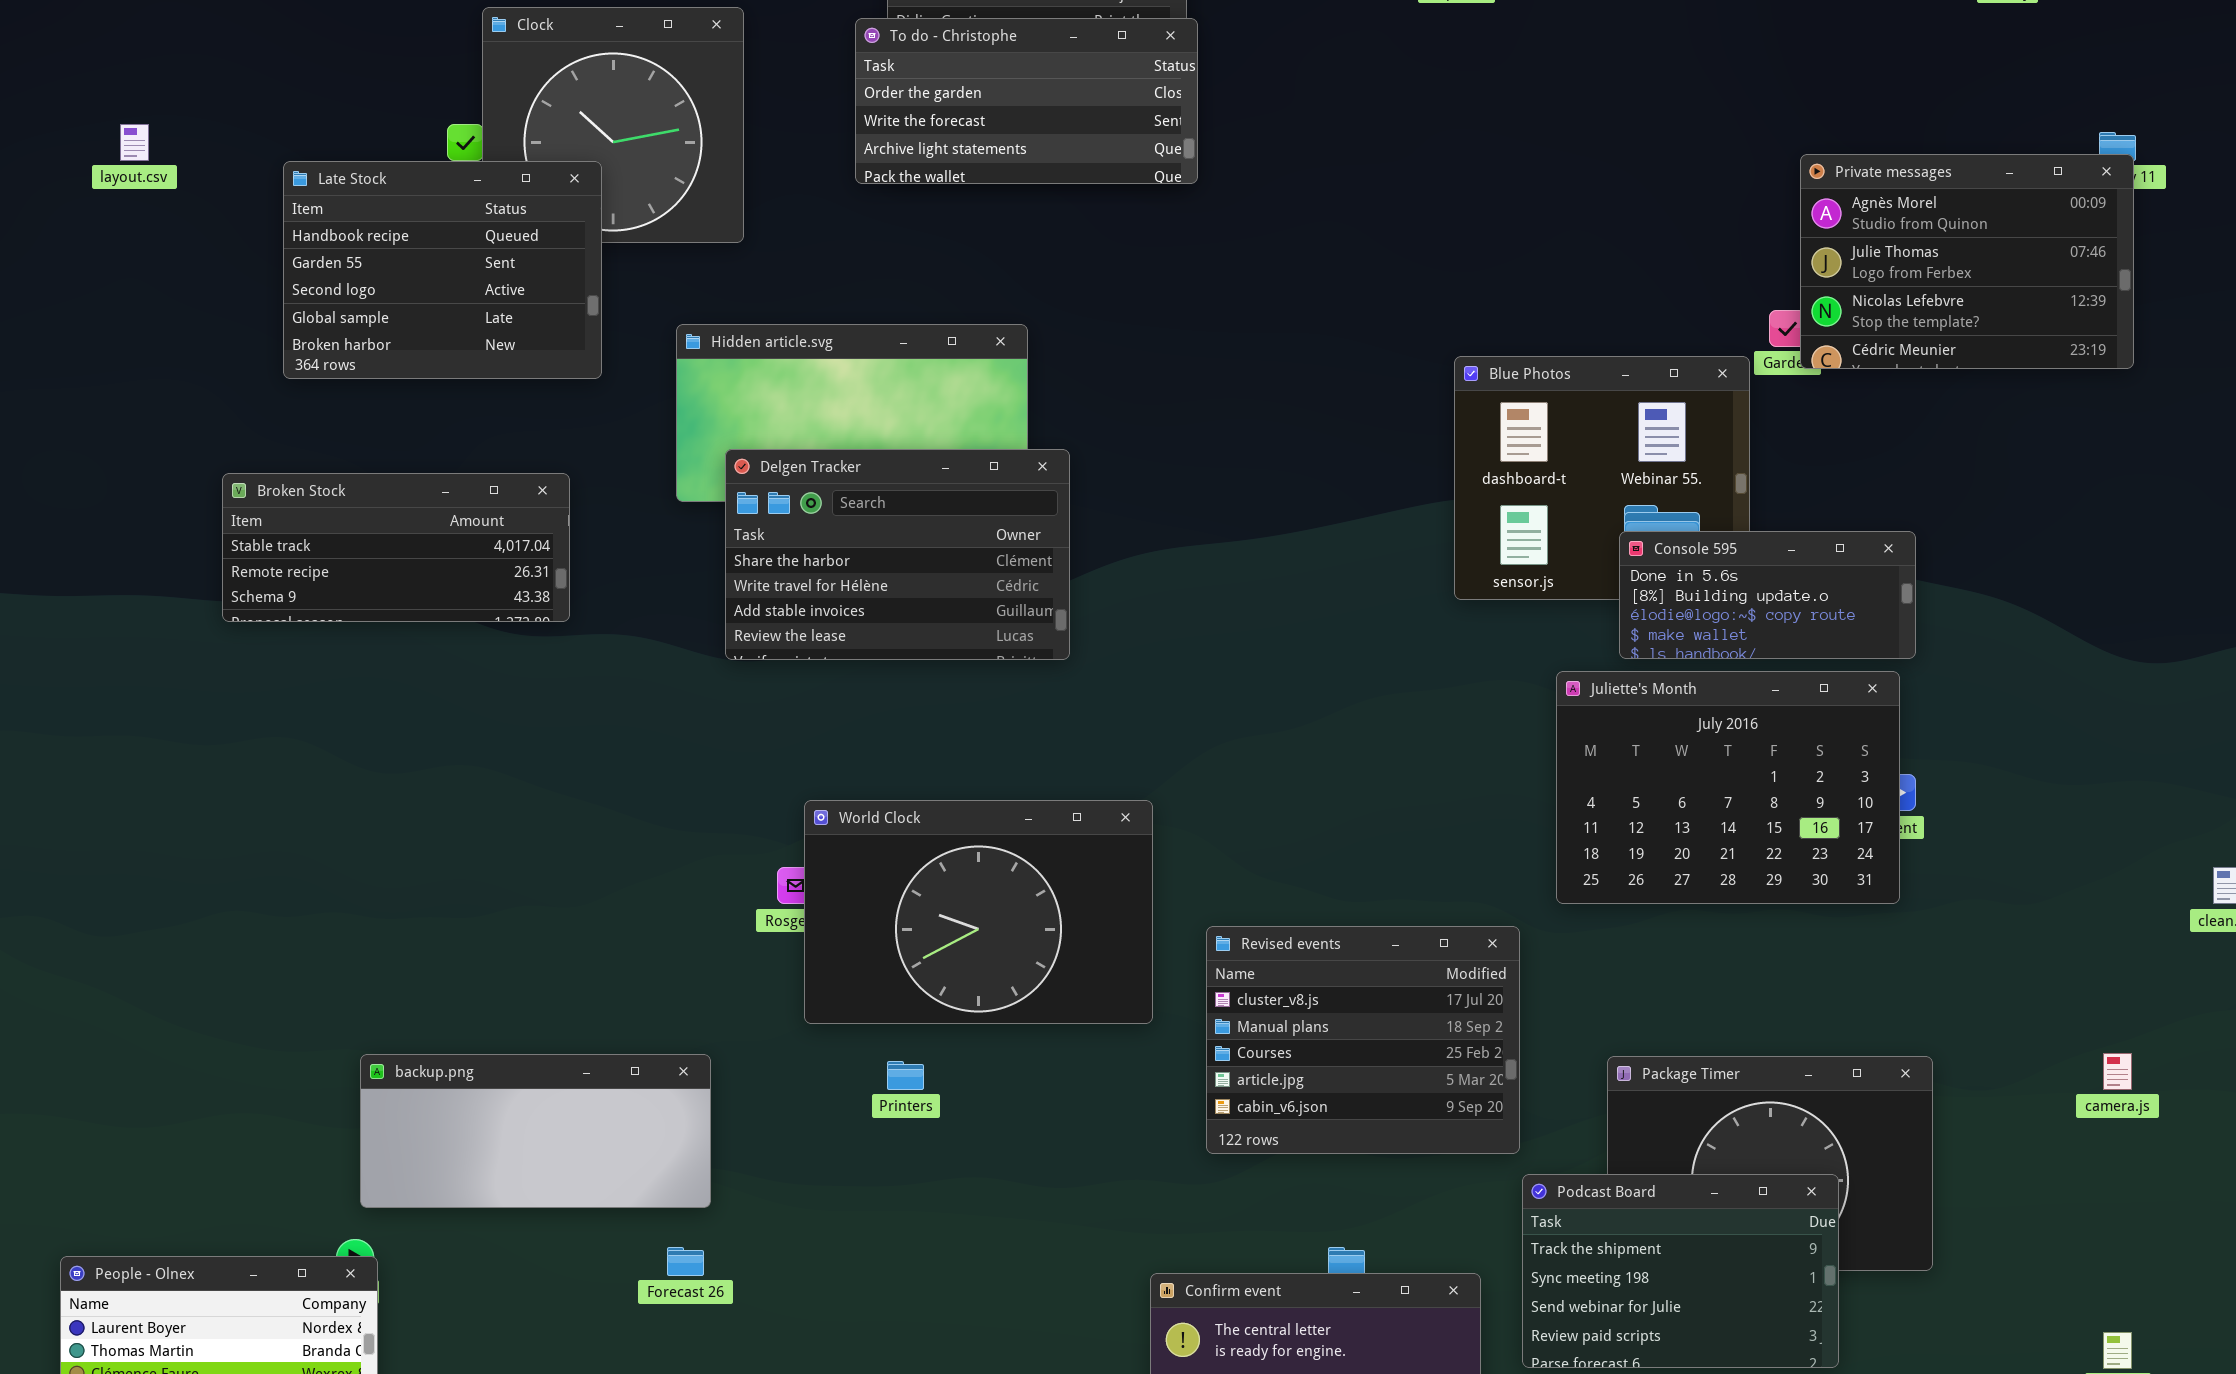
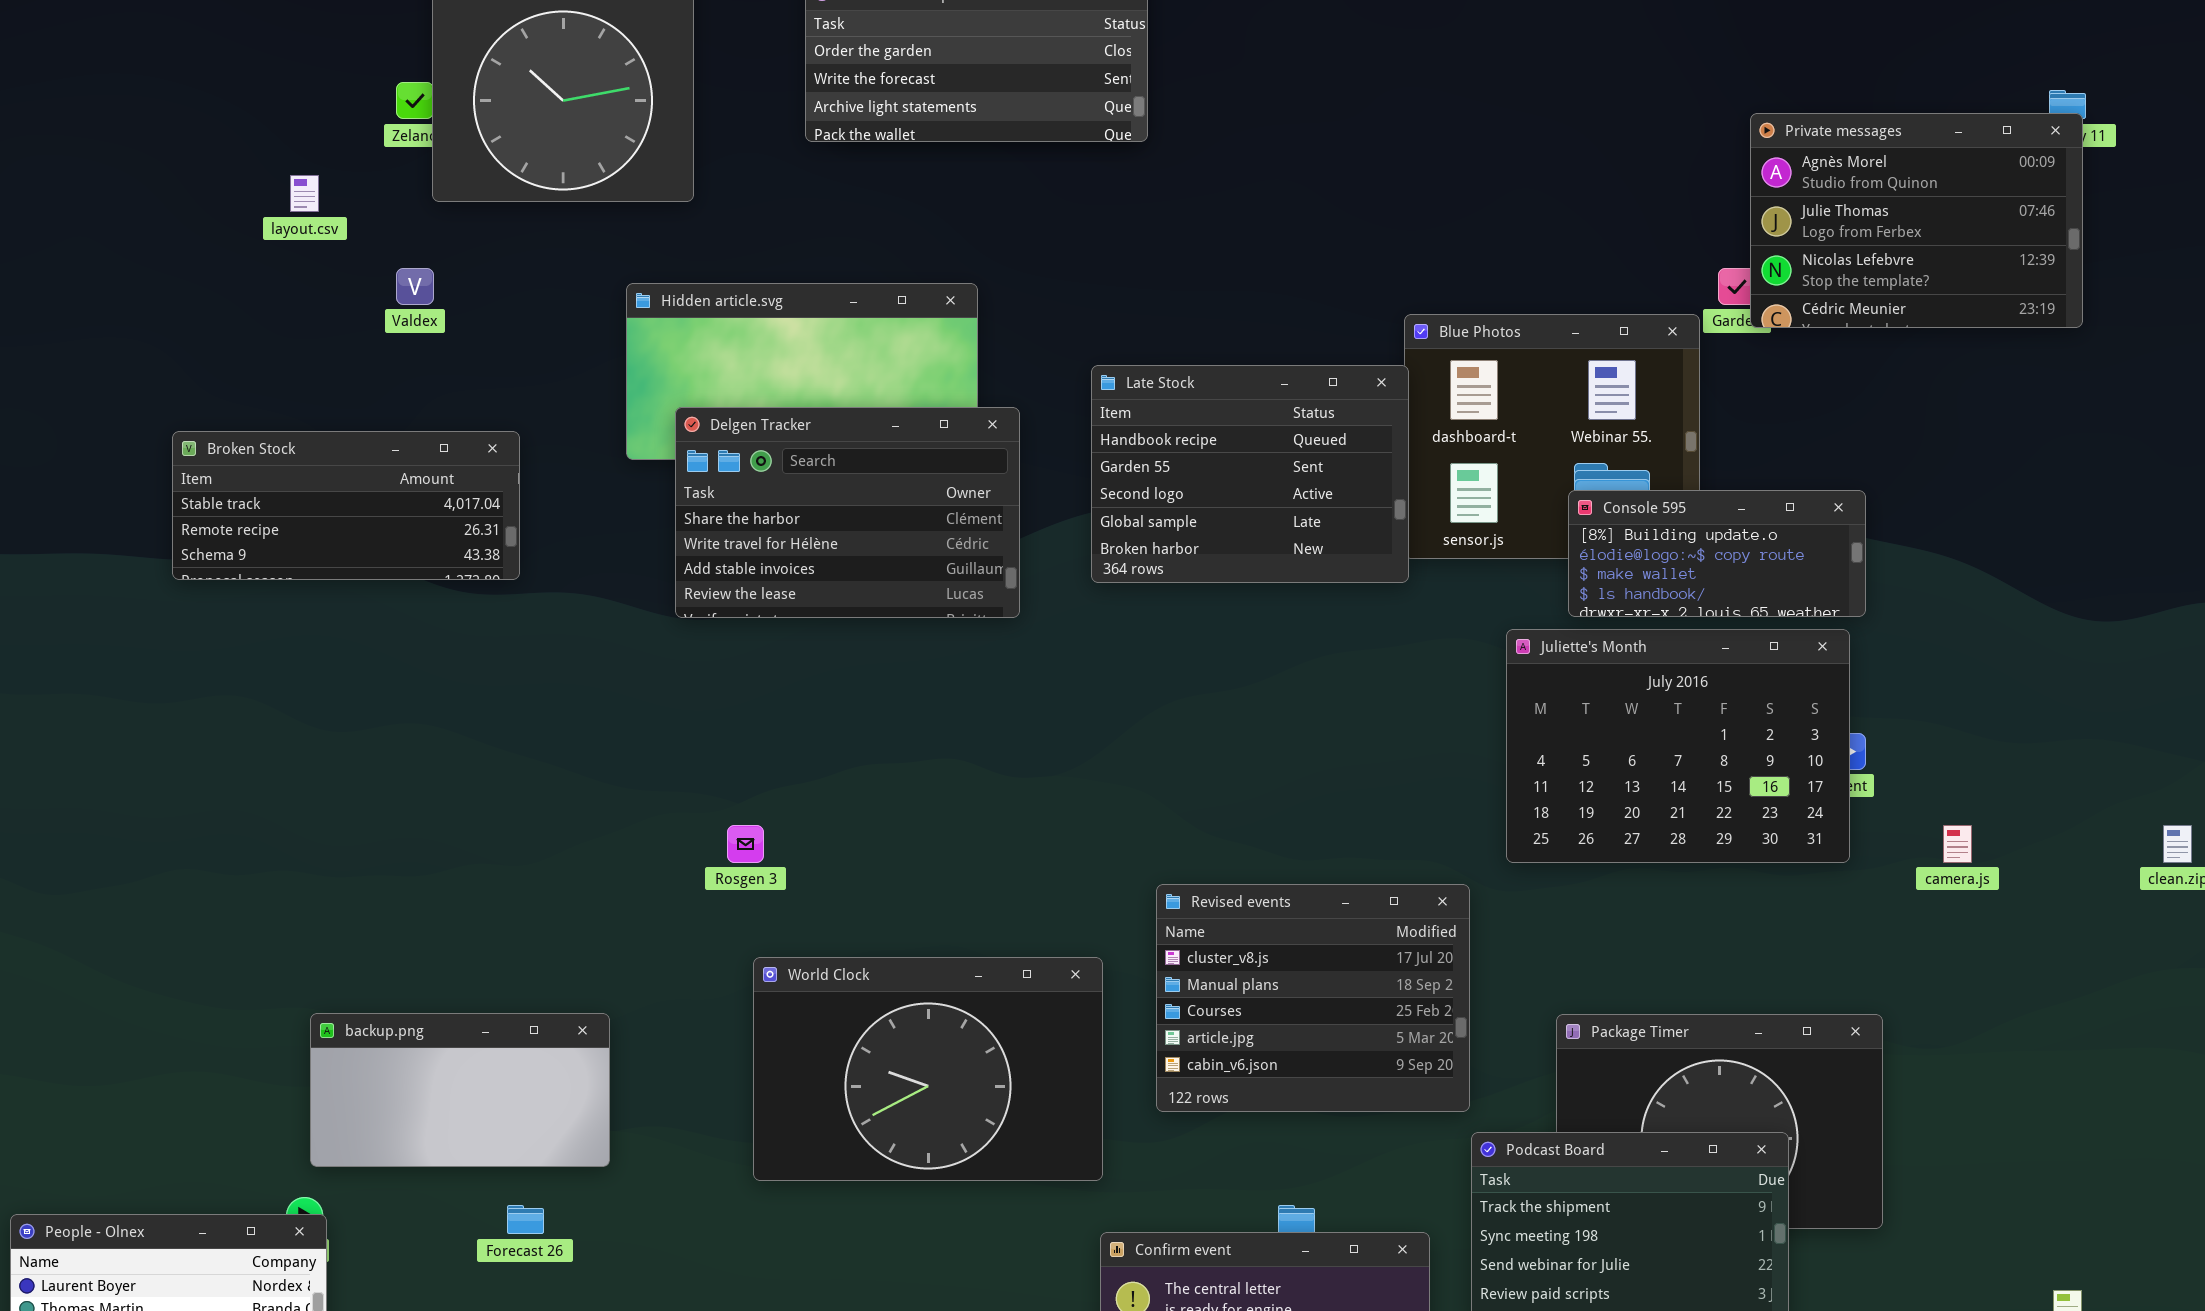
layout.csv: [120,124,149,161] -> [290,175,319,212], moved
Late Stock: [283,161,602,379] -> [1091,365,1409,583], moved
Console 595: [1619,531,1916,659] -> [1568,490,1866,617], scrolled down 1 row
World Clock: [804,800,1153,1024] -> [753,957,1103,1181], moved
camera.js: [2103,1053,2132,1090] -> [1943,825,1972,863], moved
backup.png: [360,1054,711,1208] -> [310,1013,610,1167], resized
Forecast 26: [667,1247,704,1276] -> [507,1205,544,1234], moved

